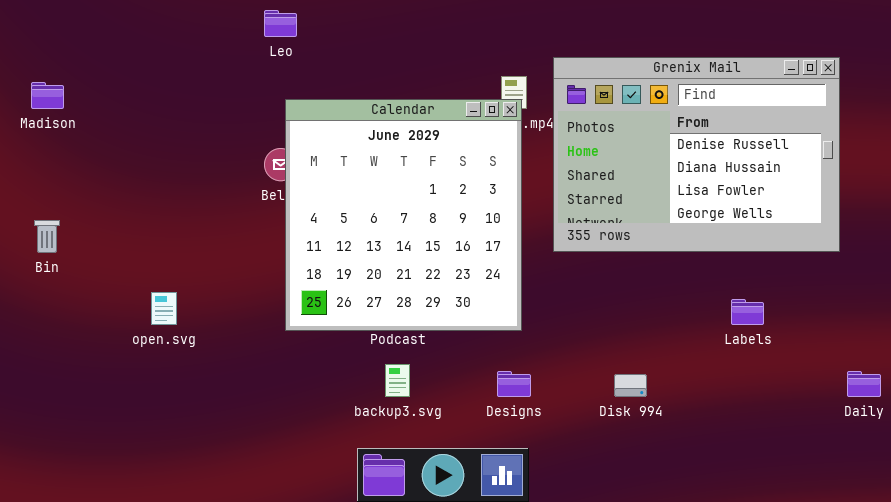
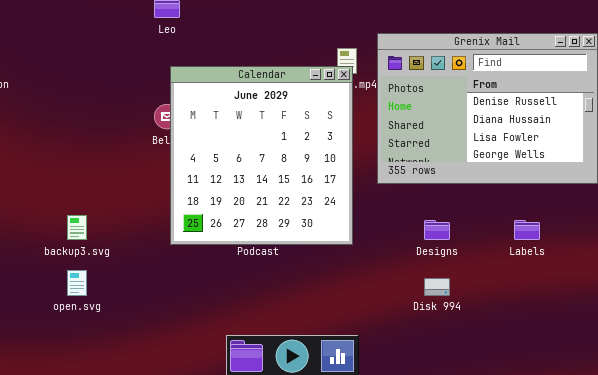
open.svg: [151,292,177,325] -> [67,270,87,296], moved
backup3.svg: [385,364,410,397] -> [67,215,87,240], moved
Designs: [497,371,531,397] -> [424,220,450,240], moved

